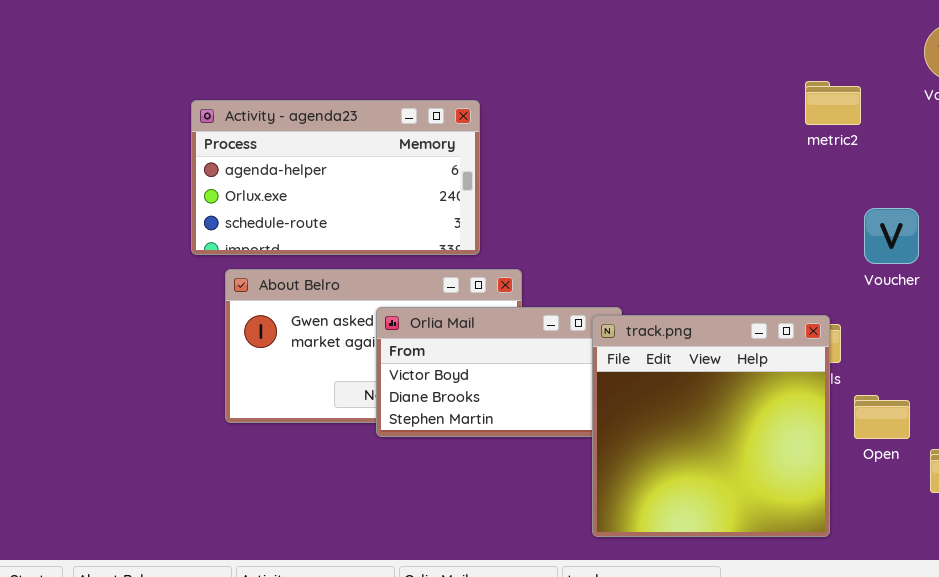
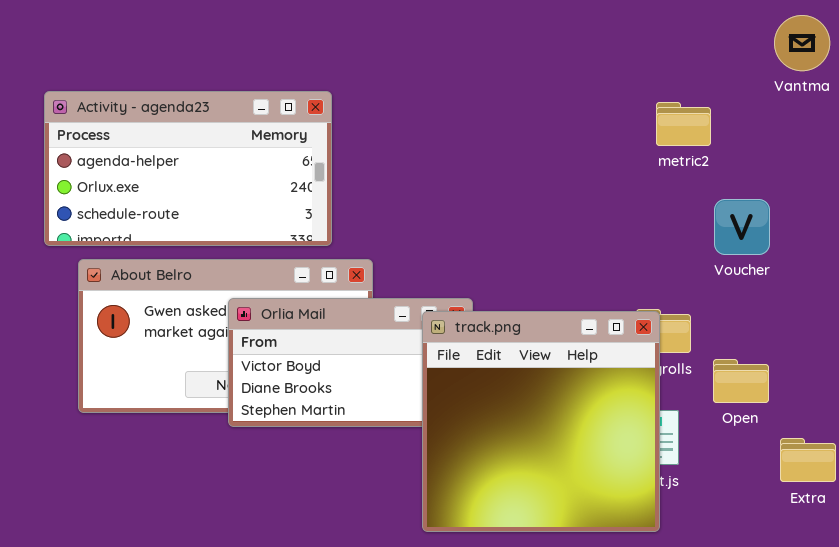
metric2: [805,81,861,125] -> [656,102,711,146], moved
track.png: [592,315,830,537] -> [422,311,660,532], moved
Open: [854,395,910,439] -> [713,359,769,403], moved

